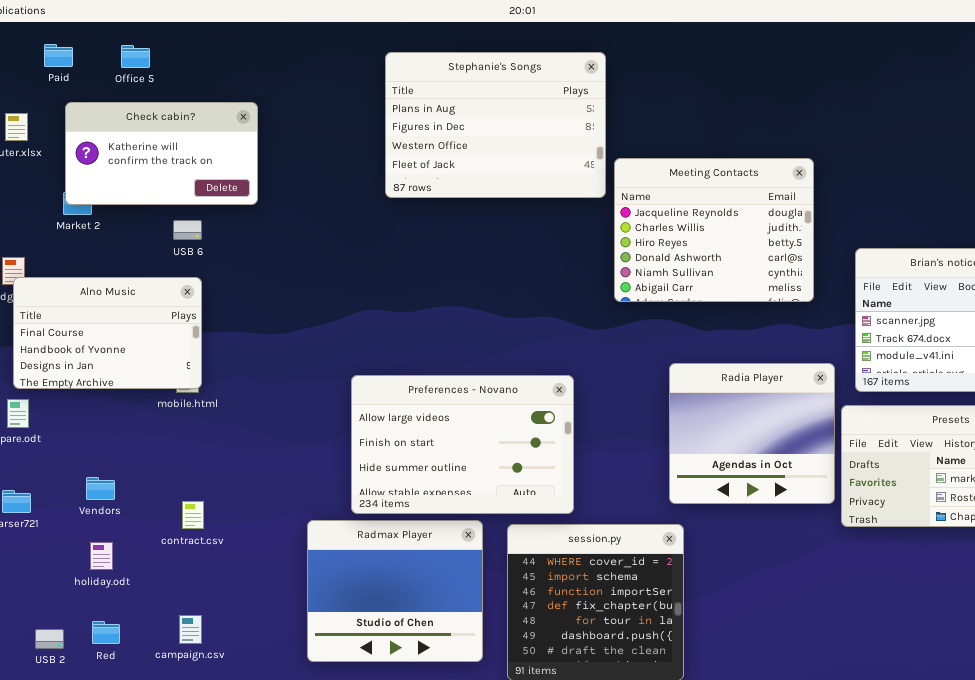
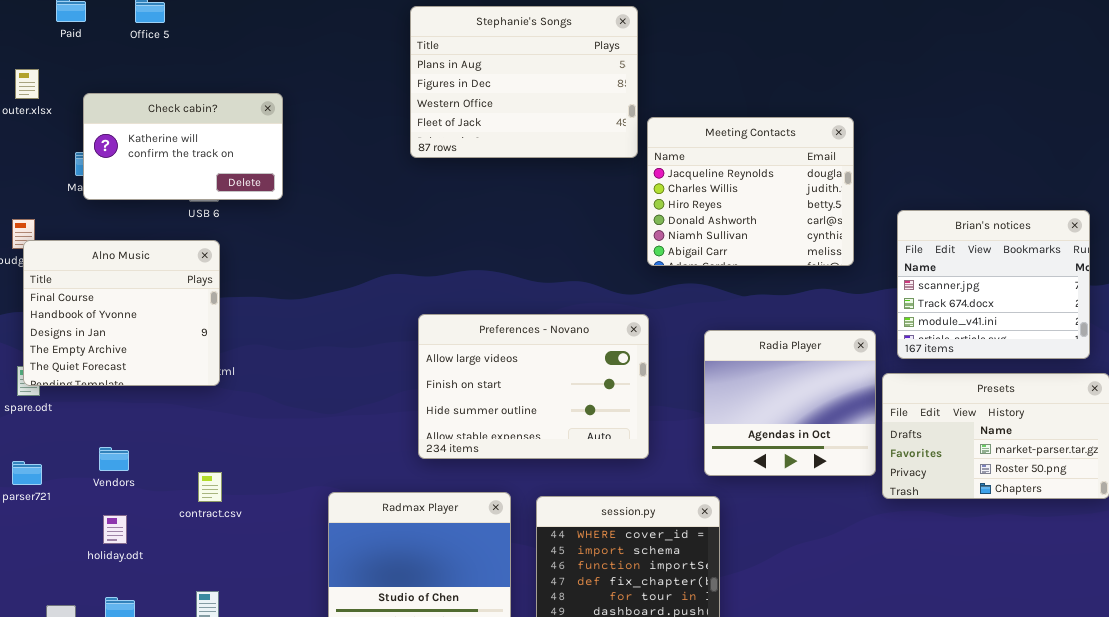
Check cabin?: [65,102,258,205] -> [83,93,283,200], moved
Alno Music: [13,277,202,389] -> [23,240,220,386], resized
Preferences - Novano: [351,375,574,514] -> [418,314,649,459], moved

